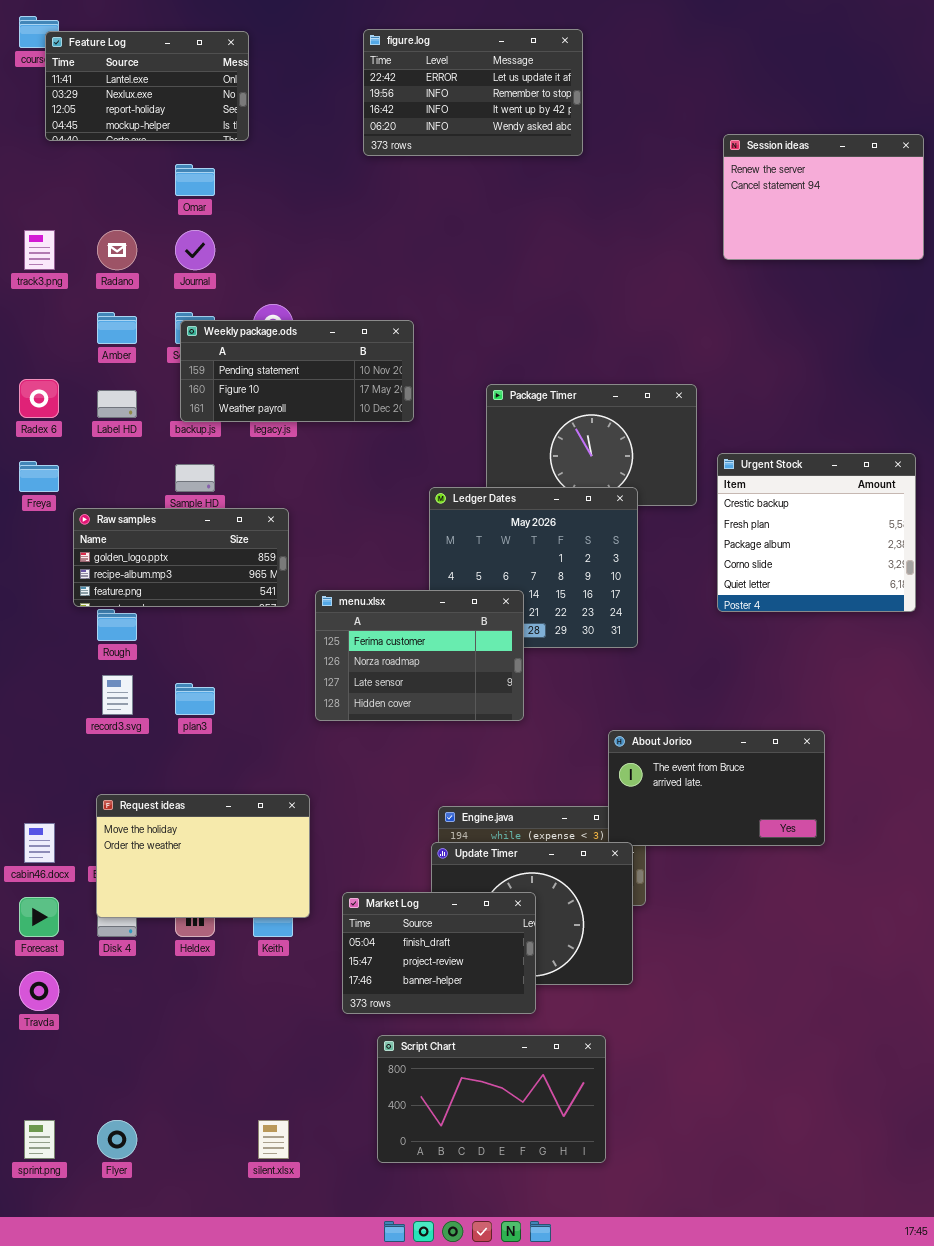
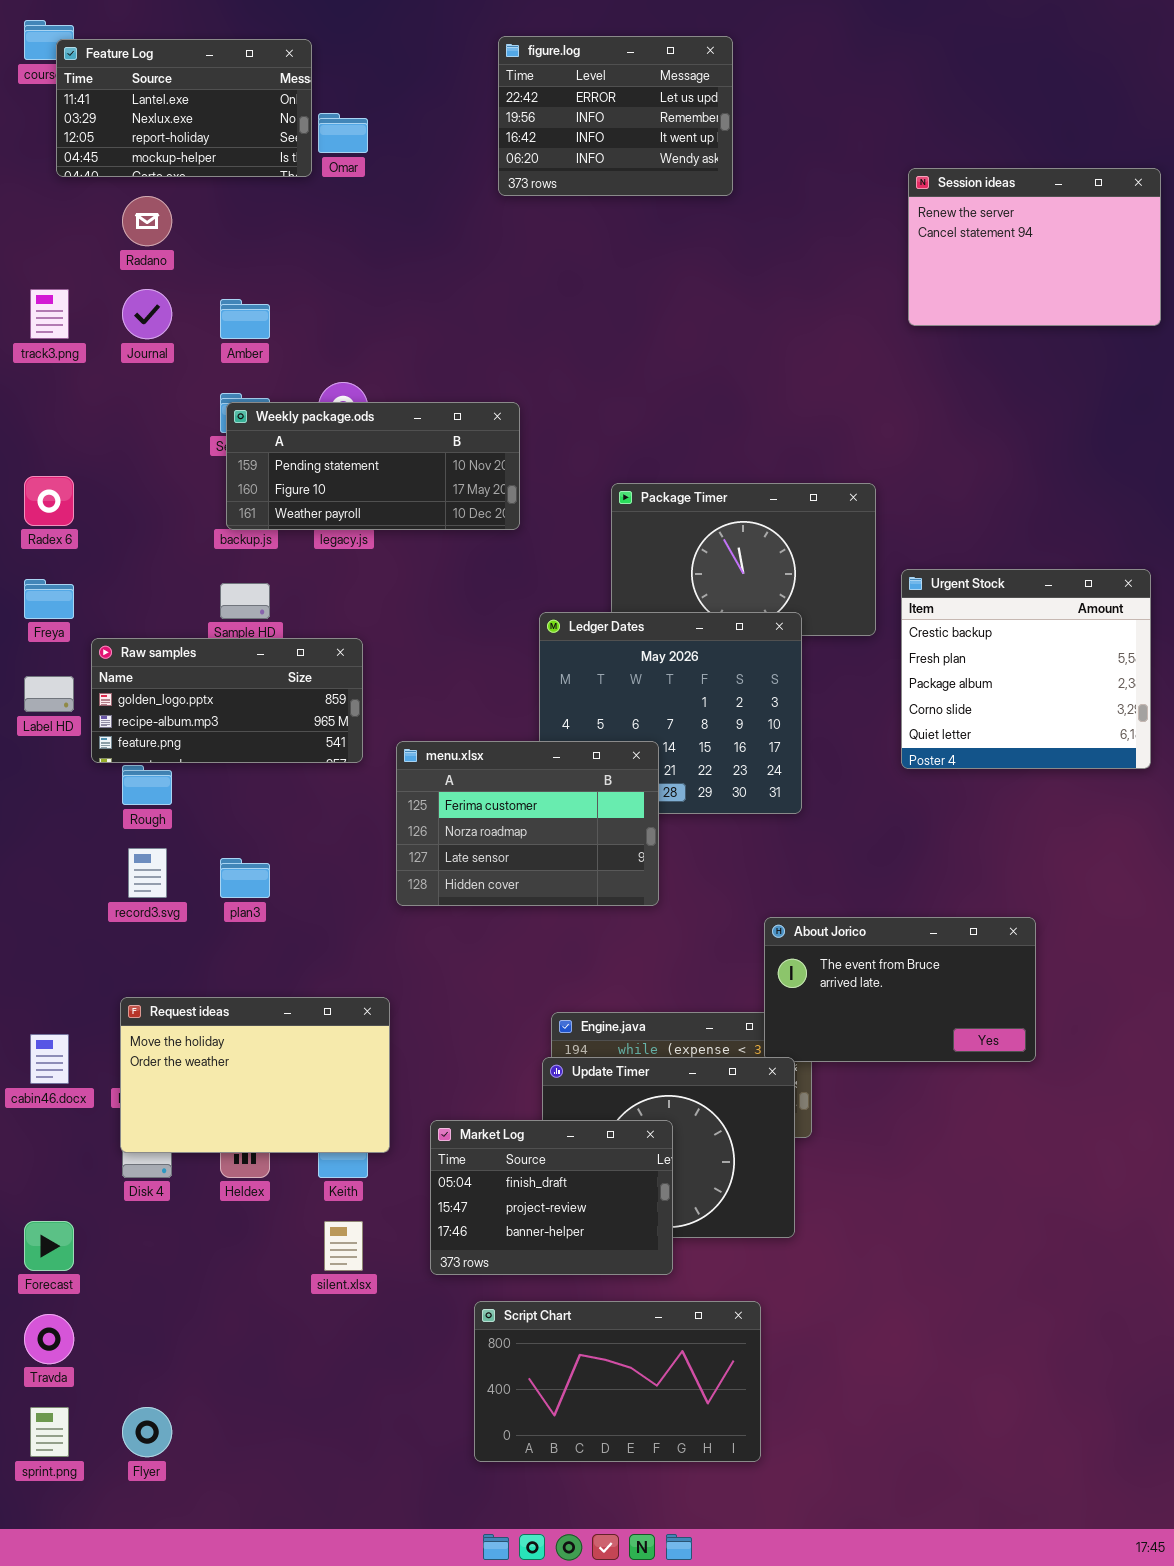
figure.log: [363,29,583,156] -> [498,36,733,196], resized
Omar: [175,164,215,196] -> [318,113,368,153], moved
Radano: [97,230,137,270] -> [122,196,172,246], moved
Journal: [175,230,215,270] -> [122,289,172,339], moved
Amber: [97,312,137,344] -> [220,299,270,339], moved
Label HD: [97,390,137,418] -> [24,676,74,712], moved
Forecast: [19,897,59,937] -> [24,1221,74,1271], moved
Travda: [19,971,59,1011] -> [24,1314,74,1364], moved
silent.xlsx: [258,1120,289,1159] -> [324,1221,363,1271], moved

